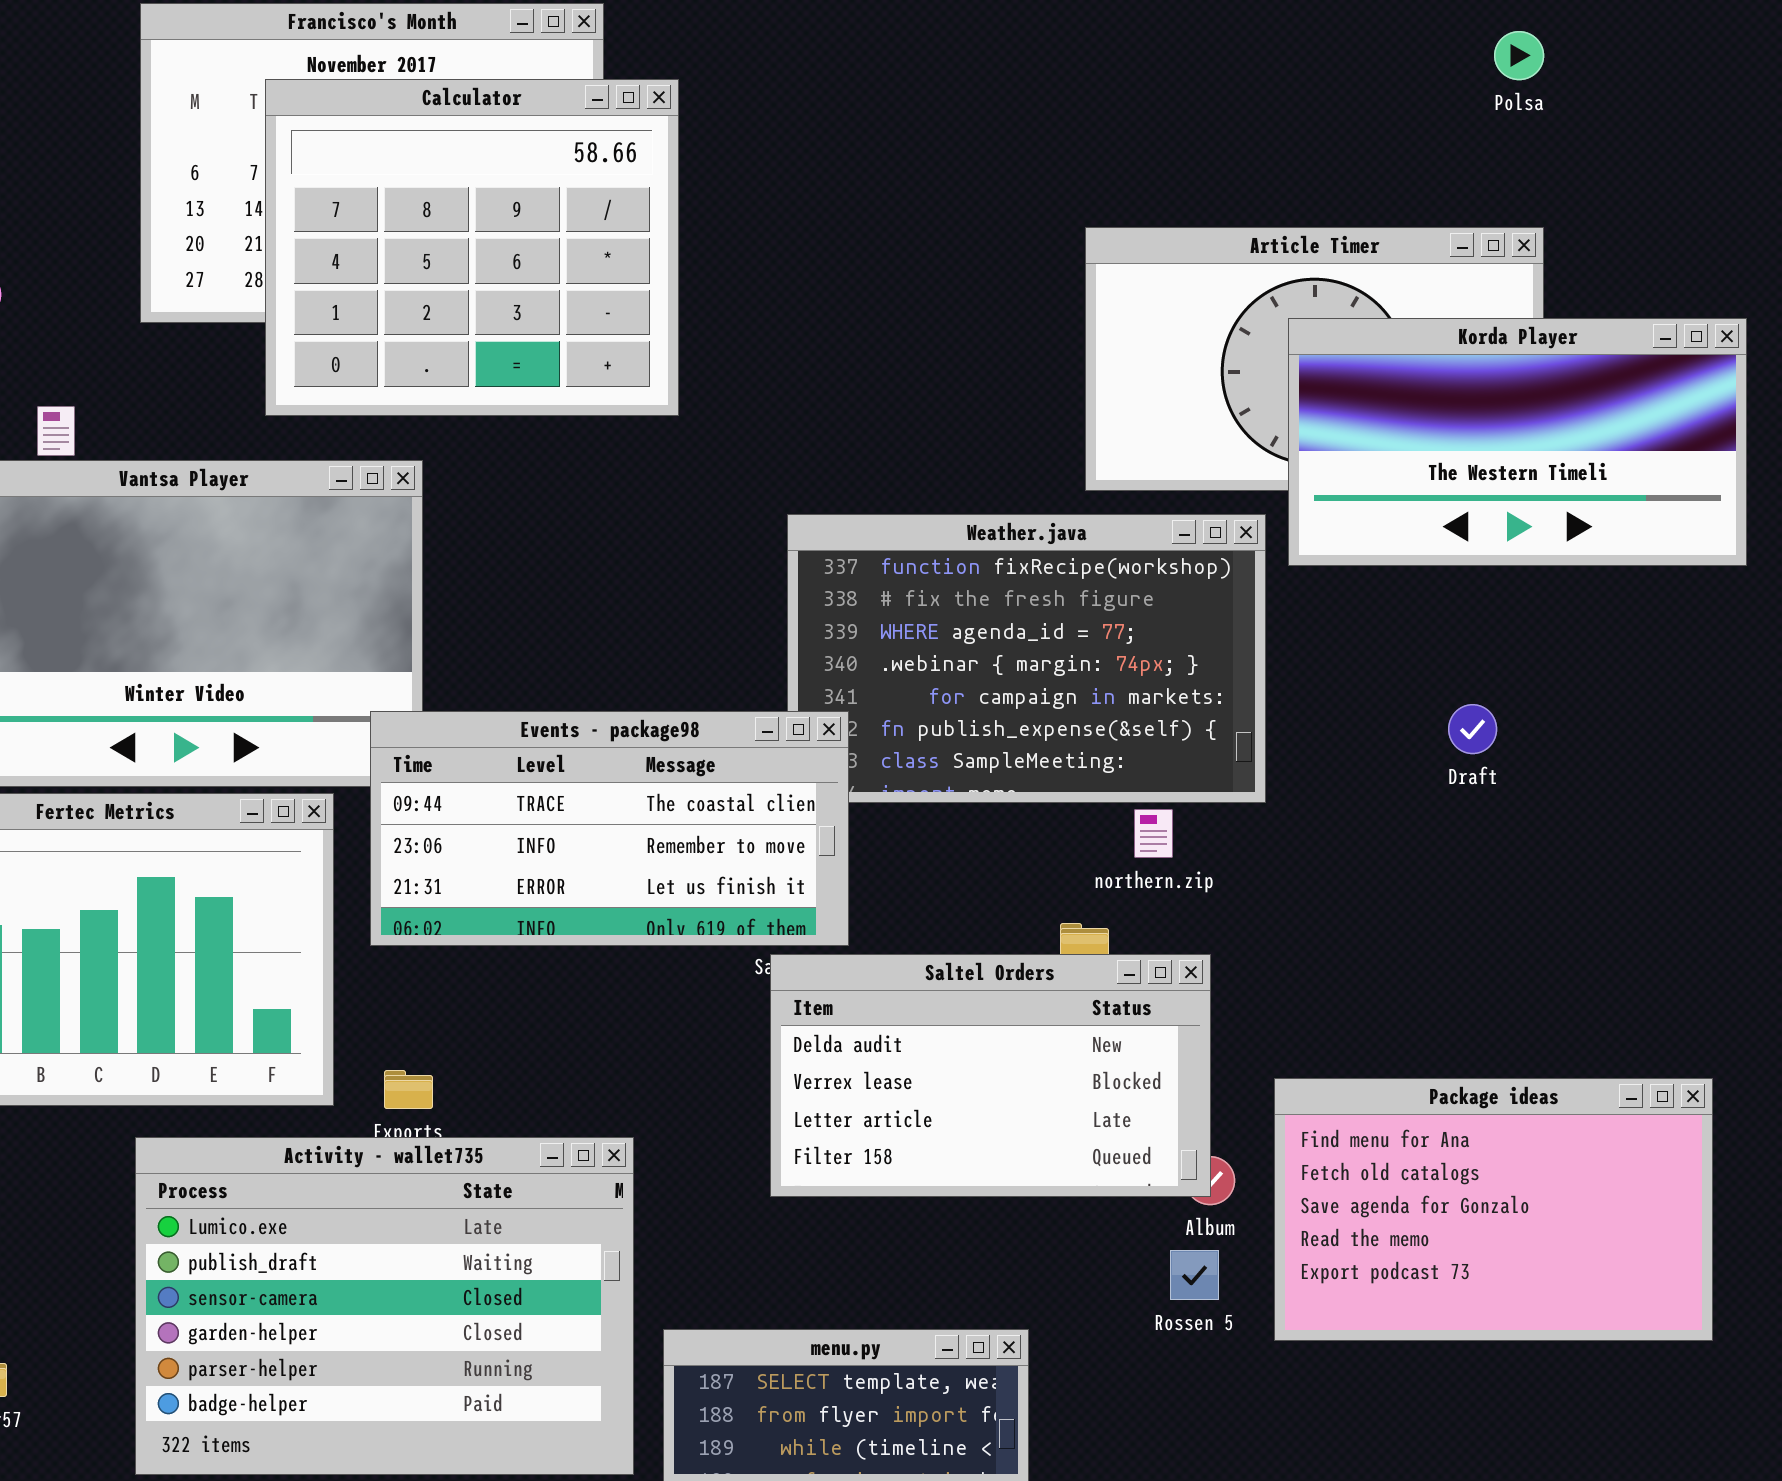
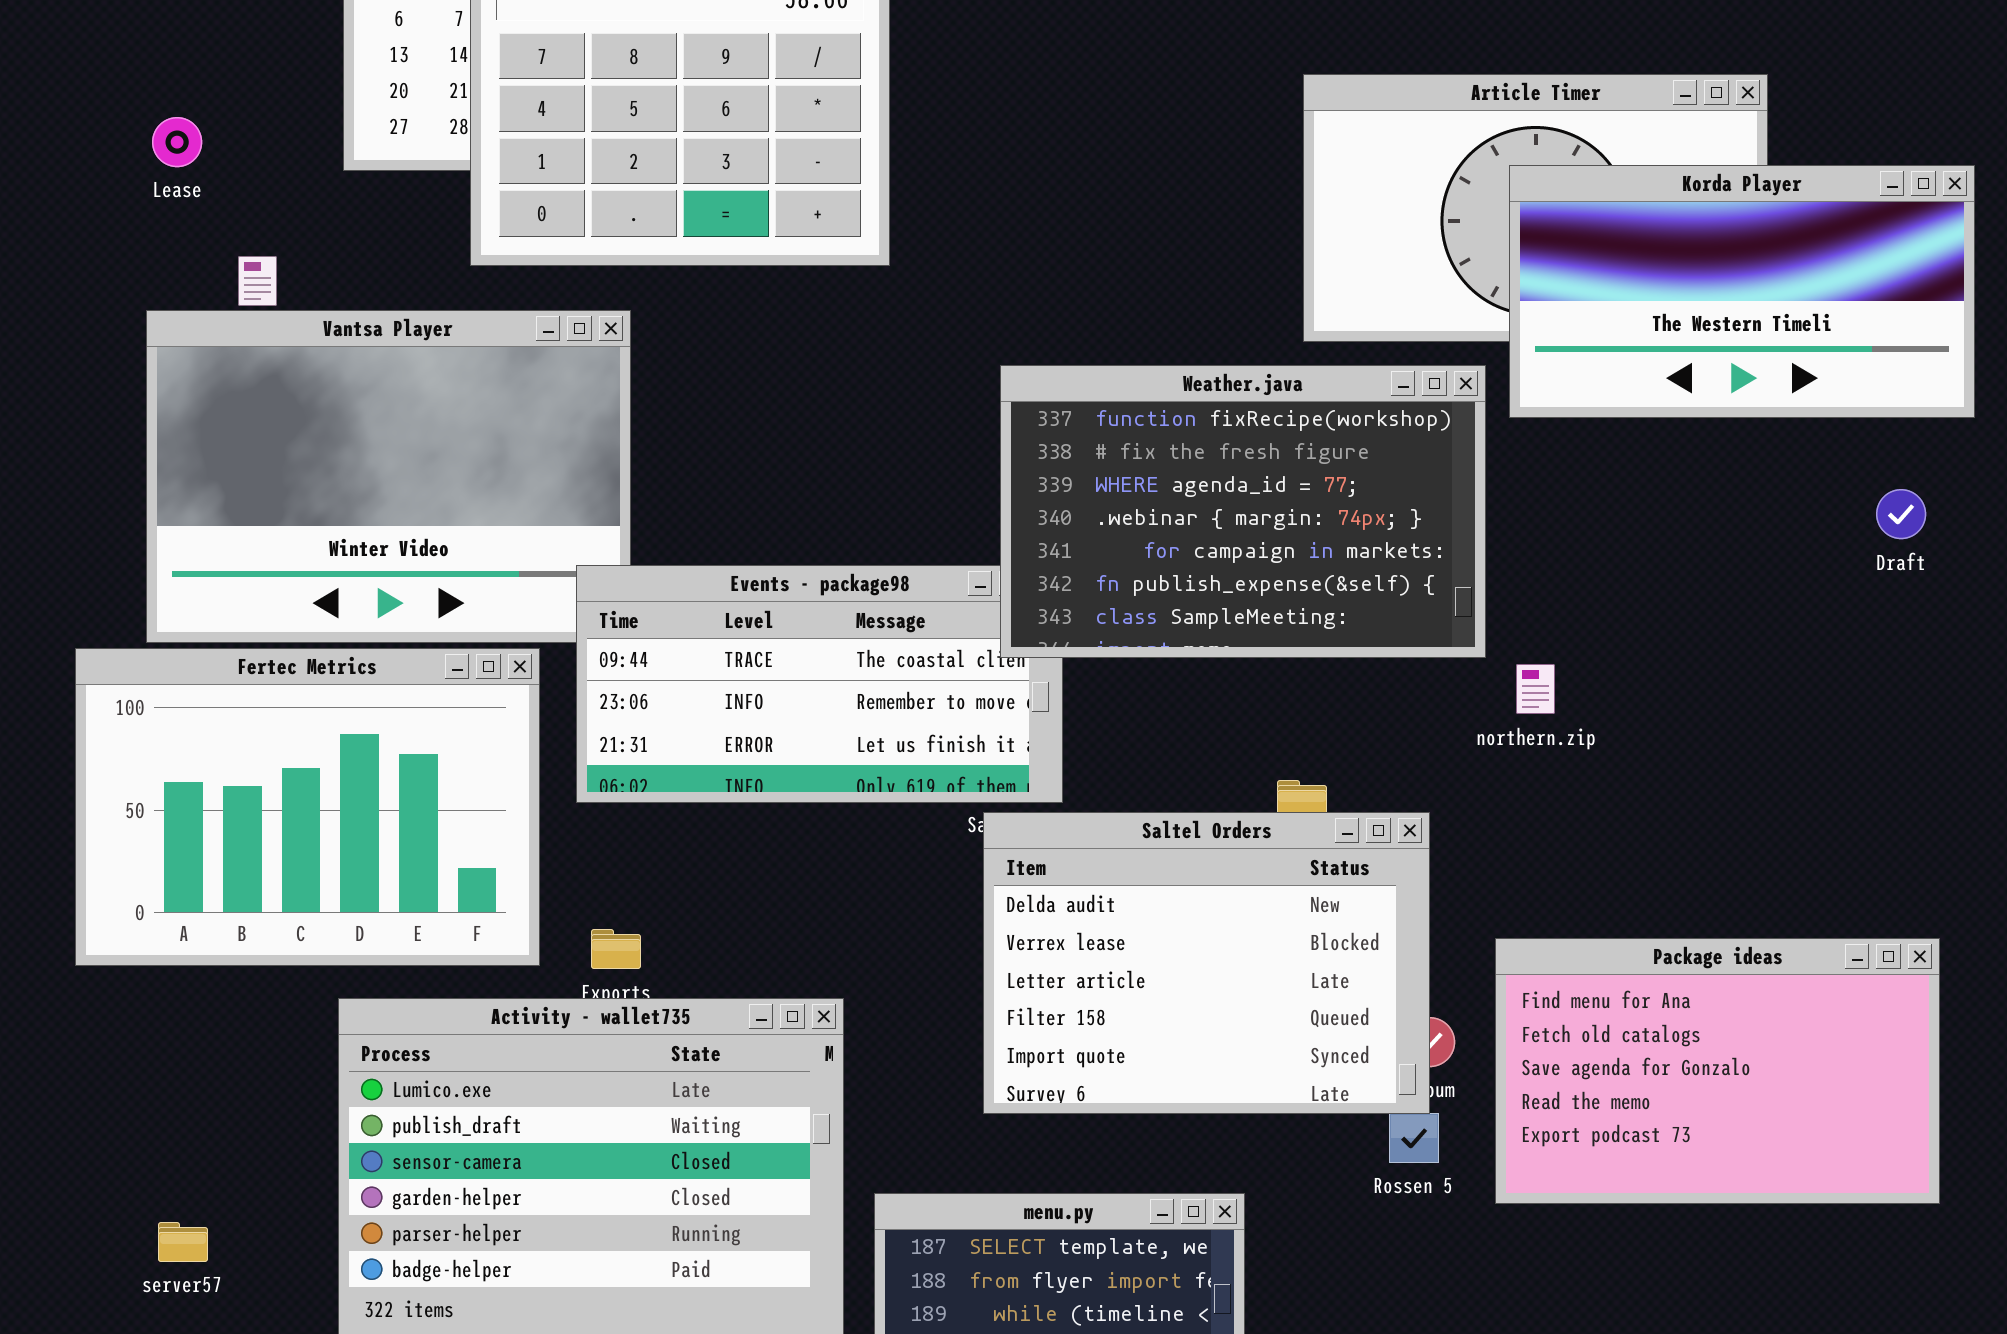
Weather.java: [787,514,1266,803] -> [1000,365,1486,658], raised
Draft: [1448,704,1497,754] -> [1876,489,1926,539], moved
northern.zip: [1134,809,1173,858] -> [1516,664,1555,714], moved
Saltel Orders: [770,954,1211,1197] -> [983,812,1430,1114], resized

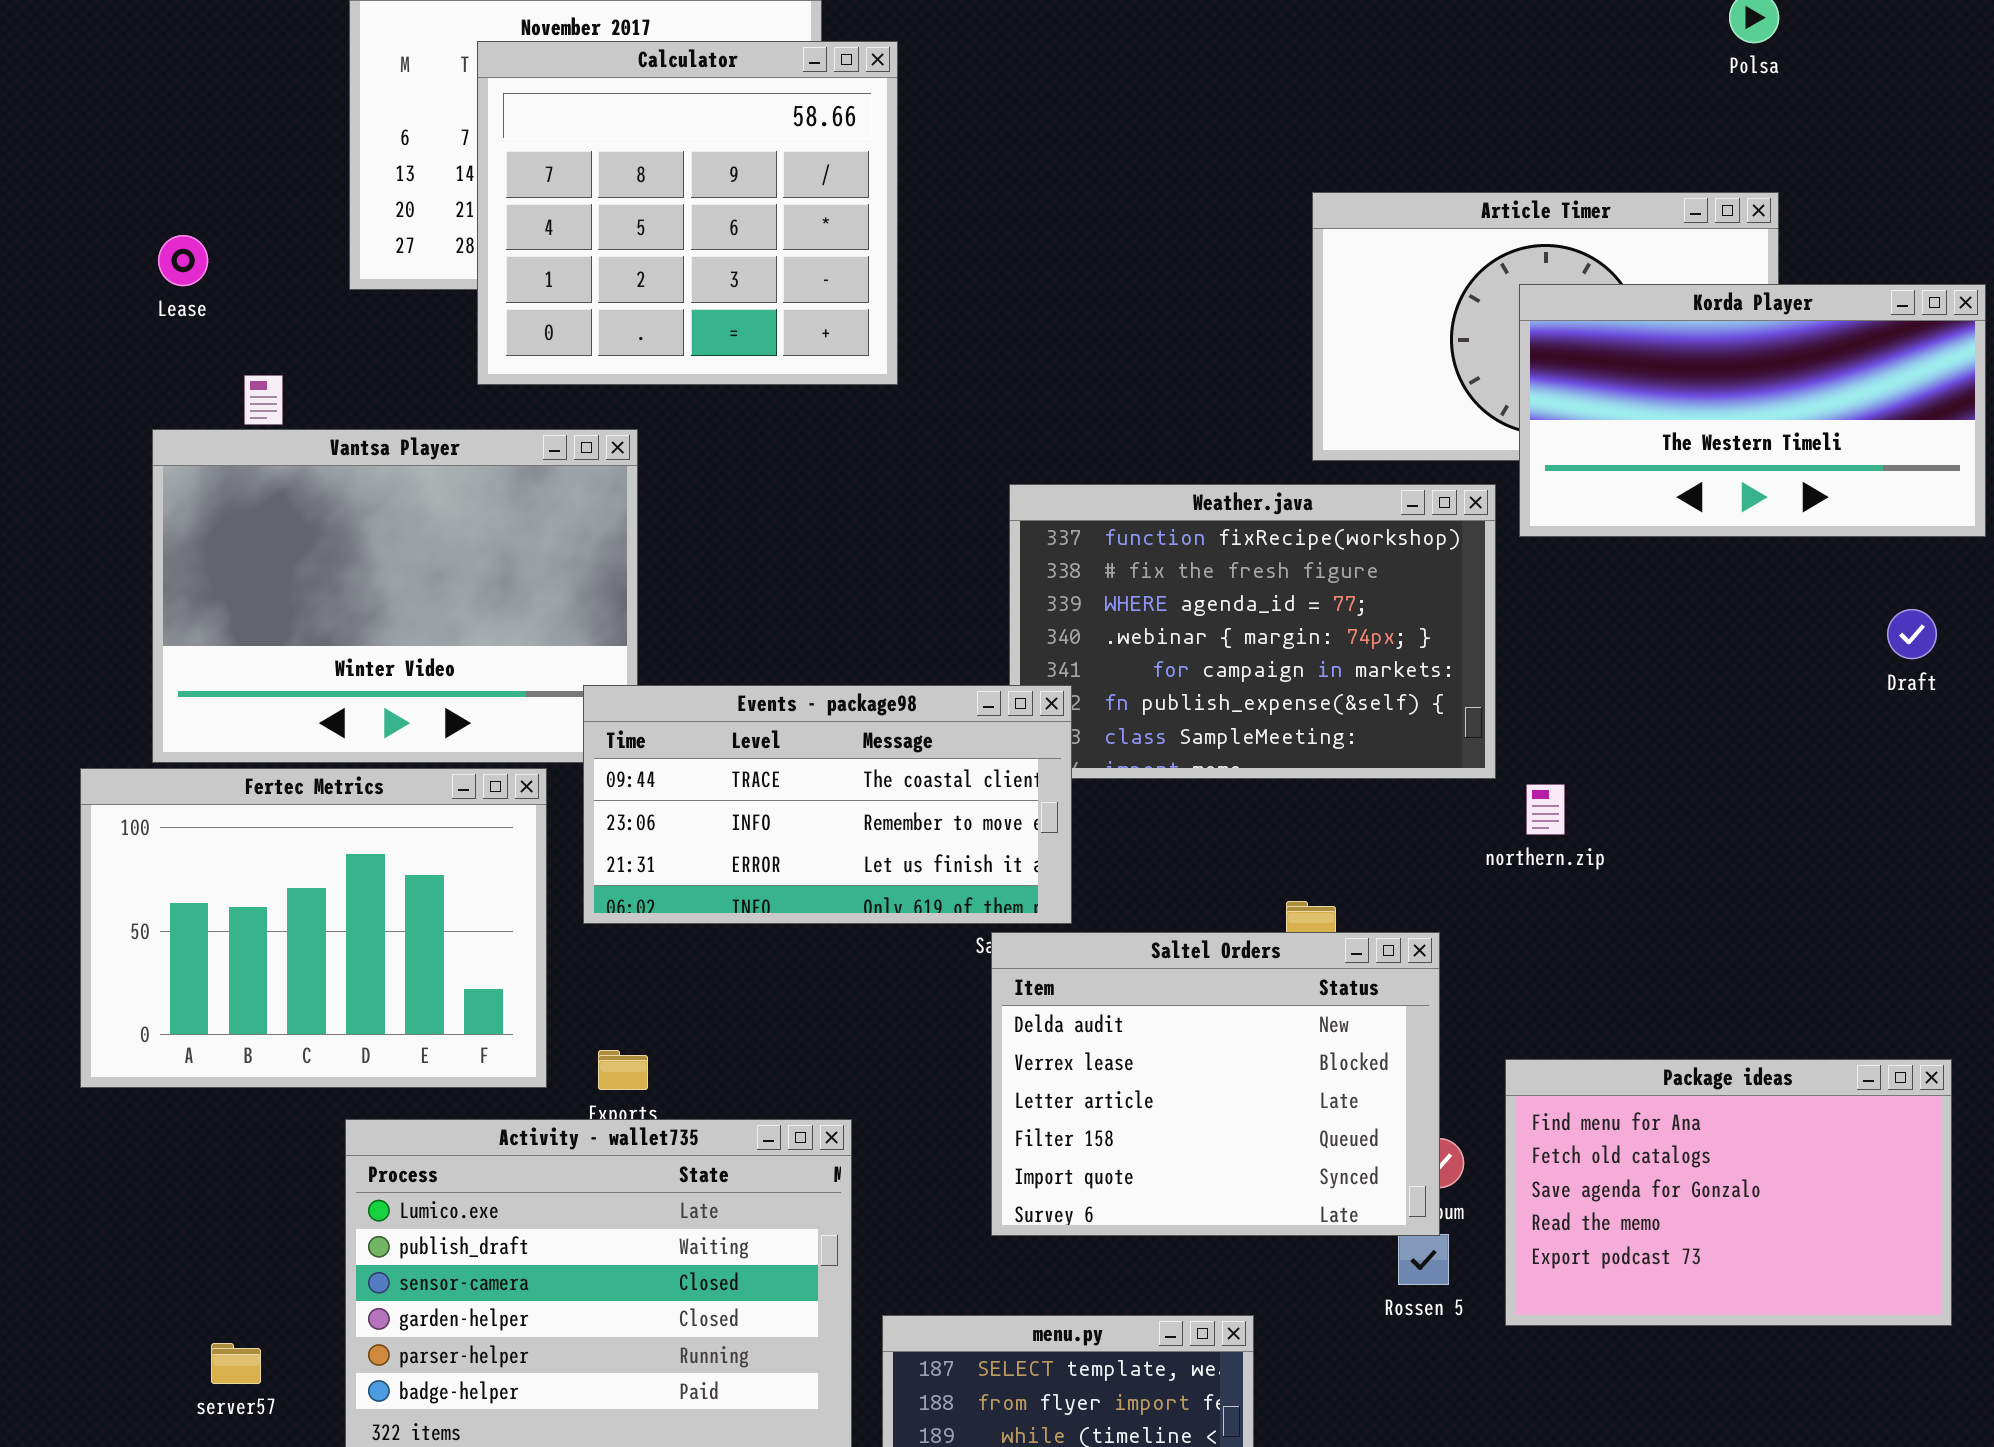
Events - package98: [576,565,1063,803] -> [583,685,1072,924], raised
server57: [158,1222,208,1262] -> [211,1343,261,1384], moved

